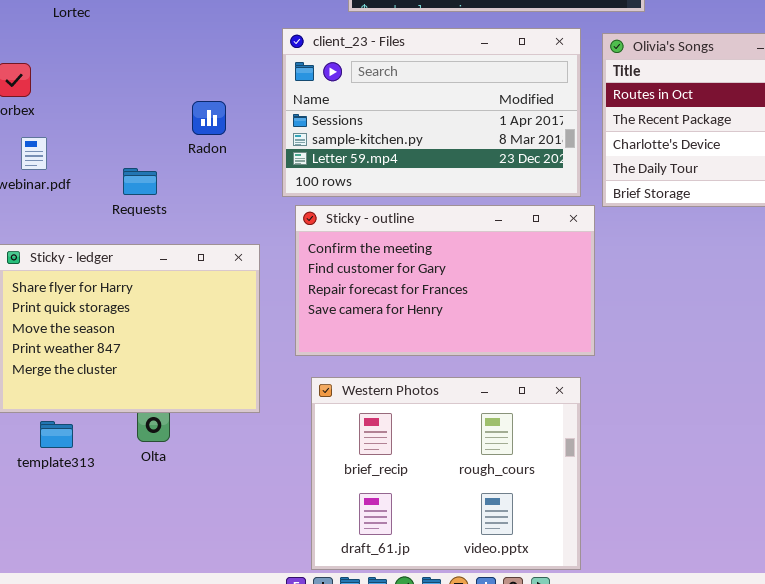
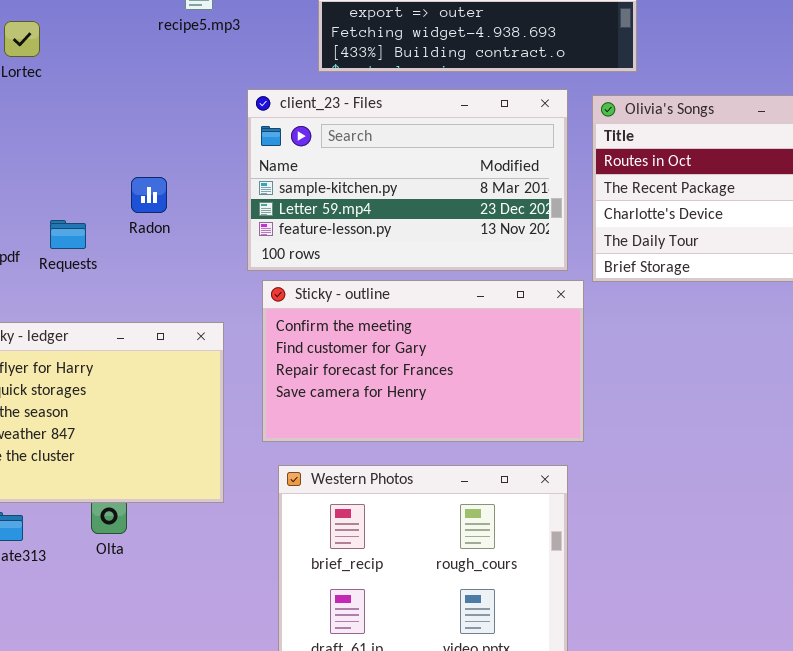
client_23 - Files: [282,28,581,197] -> [247,89,568,271], scrolled down 1 row
Radon: [192,101,226,135] -> [131,177,167,213], moved
Requests: [123,168,157,195] -> [50,220,86,249], moved

